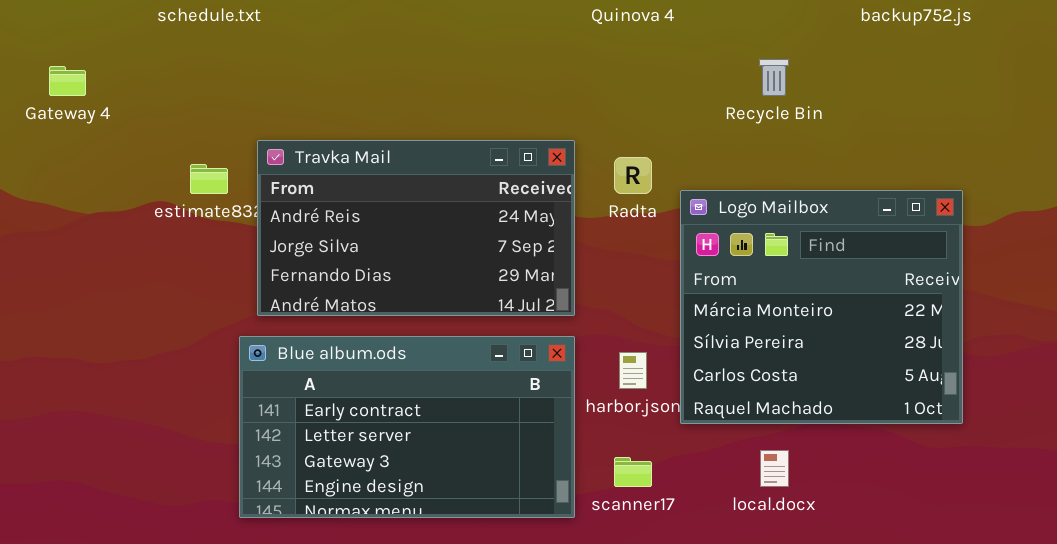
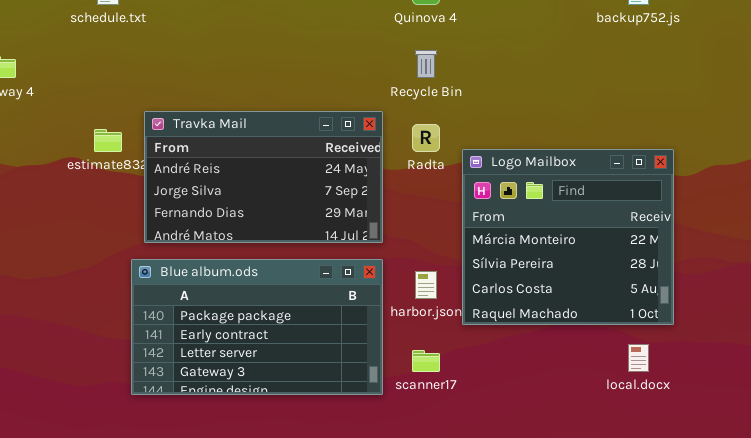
Recycle Bin: [759,59,789,96] -> [415,50,437,78], moved
Blue album.ods: [239,336,575,518] -> [131,259,383,395], scrolled up 1 row
local.docx: [760,450,789,487] -> [628,344,649,372], moved

